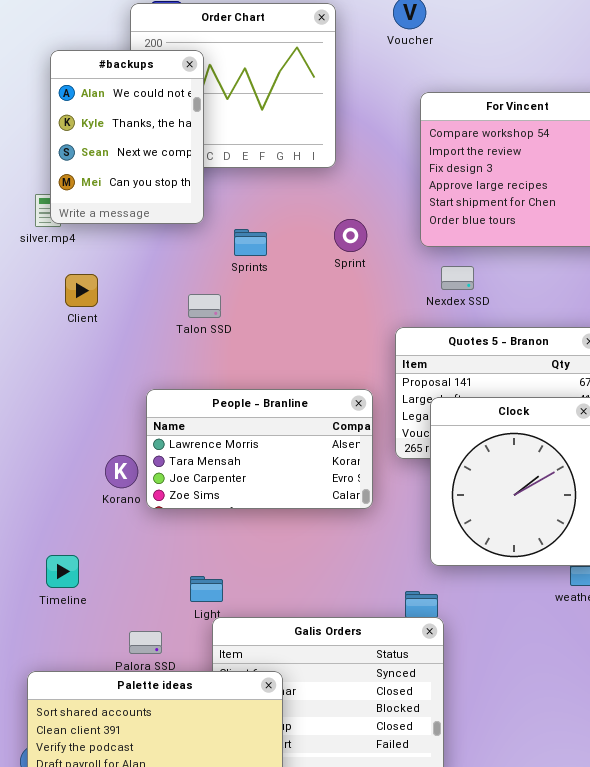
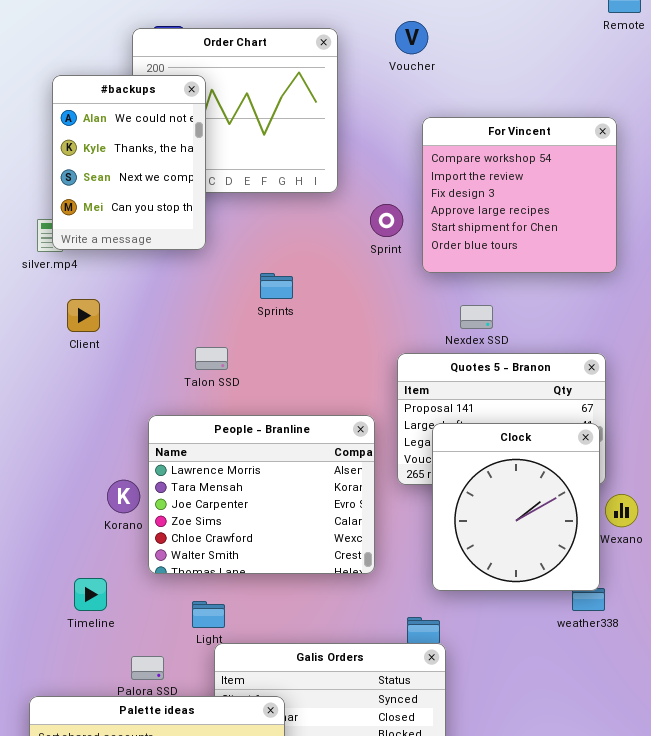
Sprint: [334,219,367,252] -> [370,204,403,237], moved
Sprints: [234,229,267,256] -> [260,273,293,299], moved
Nexdex SSD: [441,266,474,290] -> [460,305,493,329], moved
Talon SSD: [188,294,221,318] -> [195,347,228,370], moved
People - Branline: [146,389,373,509] -> [148,415,375,574], resized
Timeline: [46,555,79,588] -> [74,578,107,611], moved

